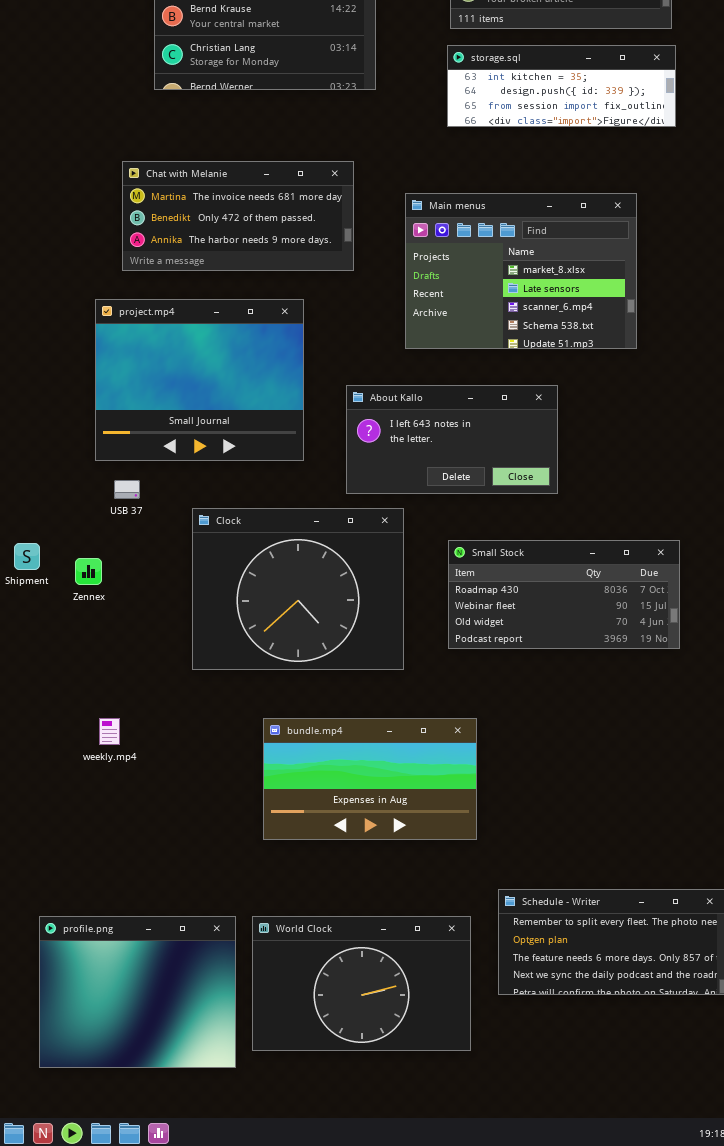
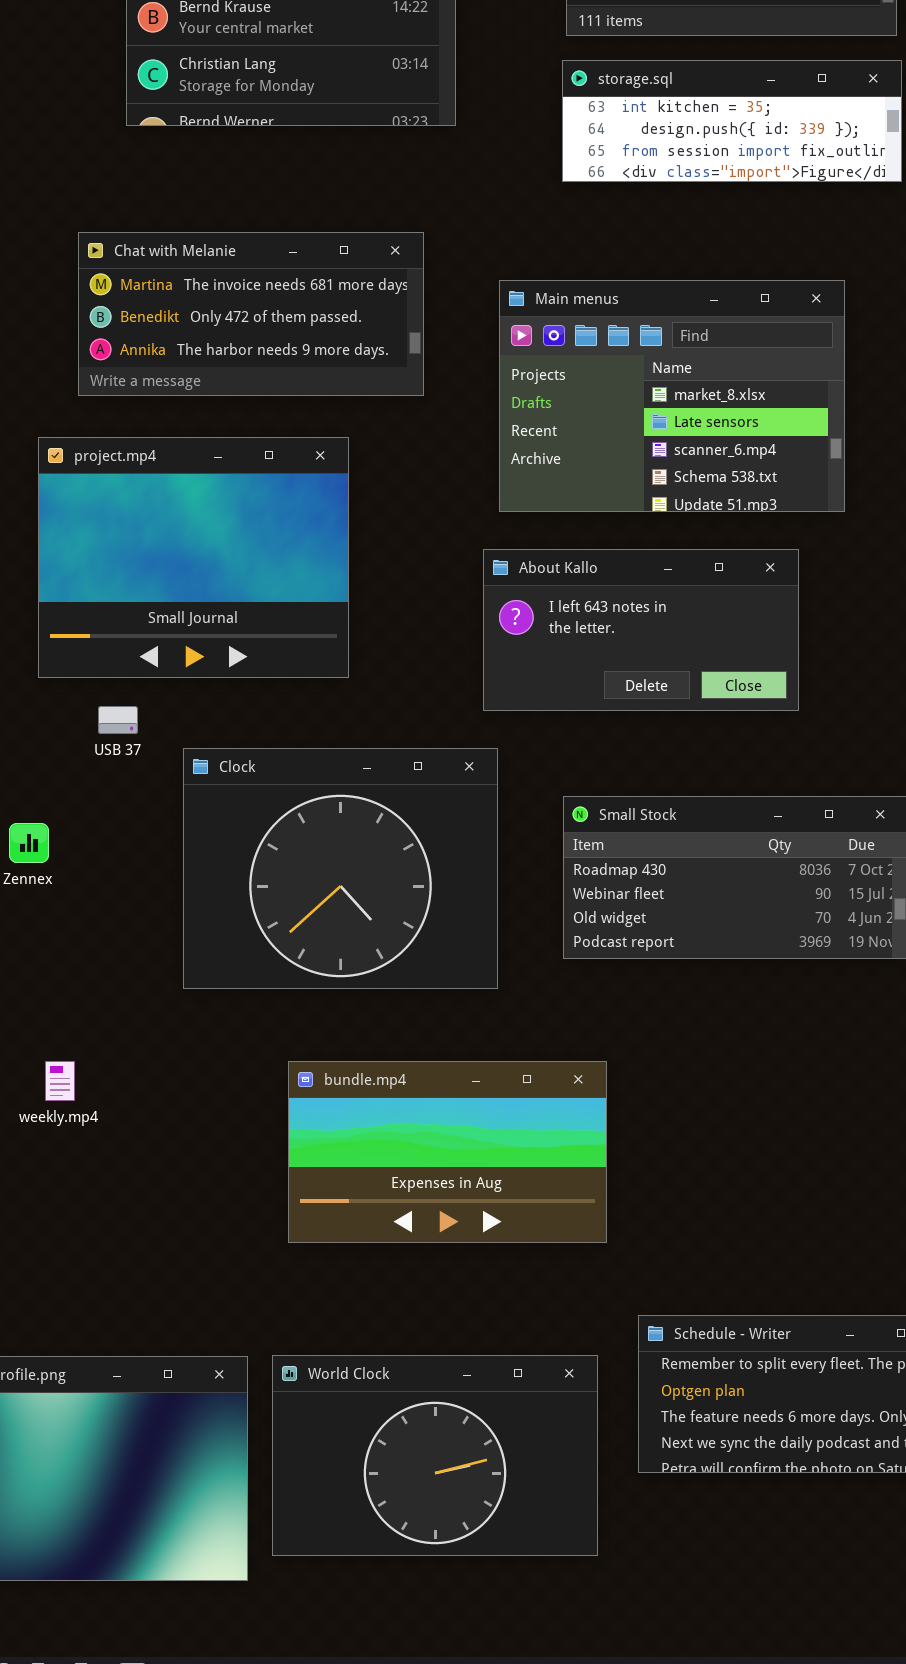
About Kallo: [346,385,558,494] -> [483,549,799,711], moved
USB 37: [114,480,140,499] -> [98,706,138,734], moved

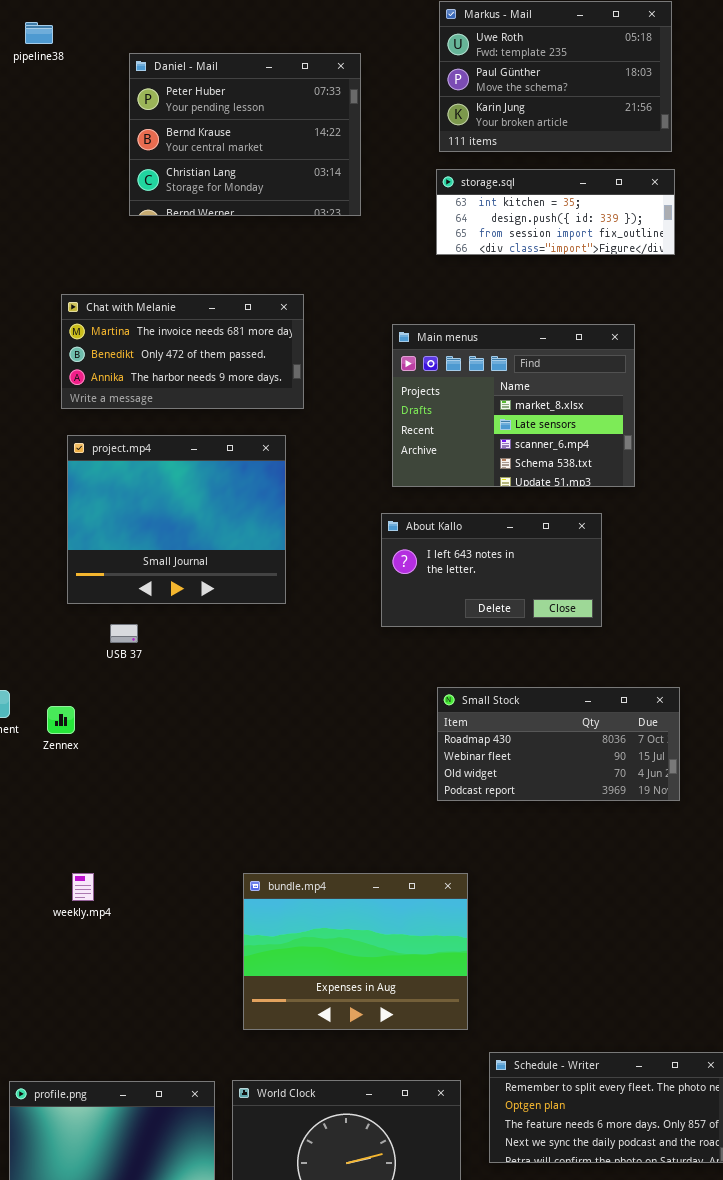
Chat with Melanie: [78,232,424,396] -> [61,294,304,409], moved
Clock: [183,748,498,989] -> none, closed
bundle.mp4: [288,1061,607,1243] -> [243,873,468,1030], resized

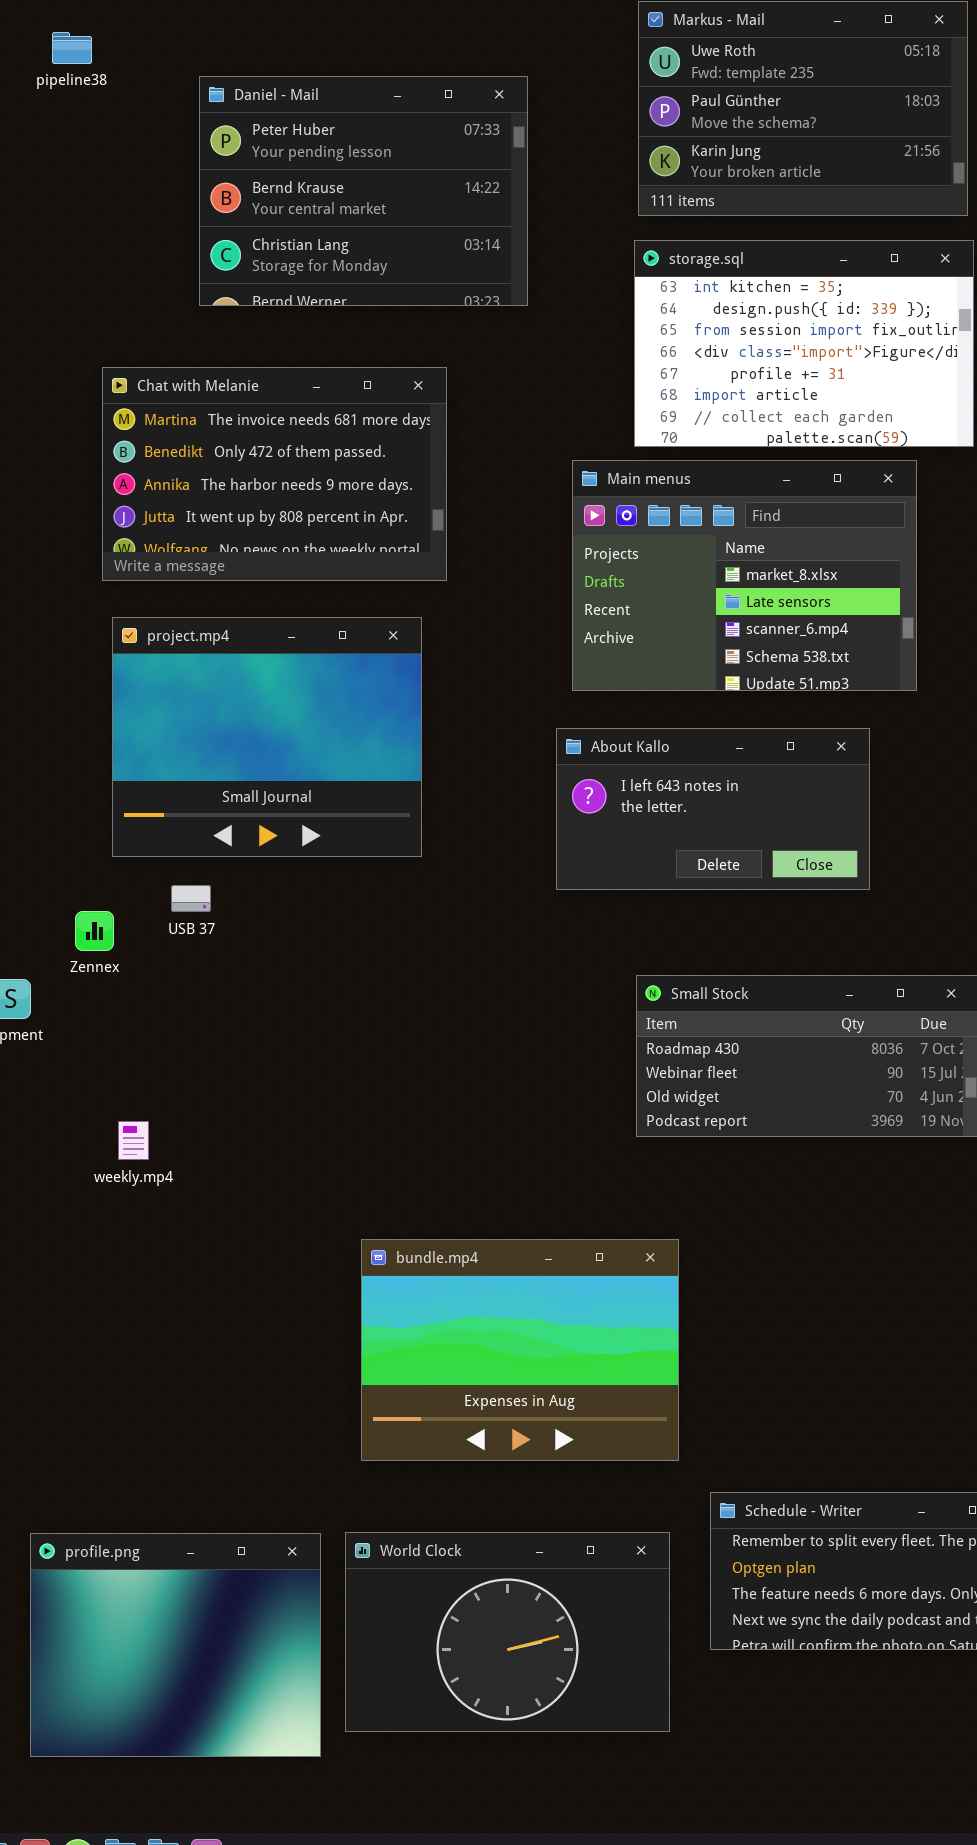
storage.sql: [436,169,675,255] -> [634,240,974,447], resized
Chat with Melanie: [61,294,304,409] -> [102,367,447,581], resized
Zennex: [47,706,75,734] -> [75,911,114,951], moved
weekly.mp4: [72,873,94,901] -> [118,1121,149,1160], moved

